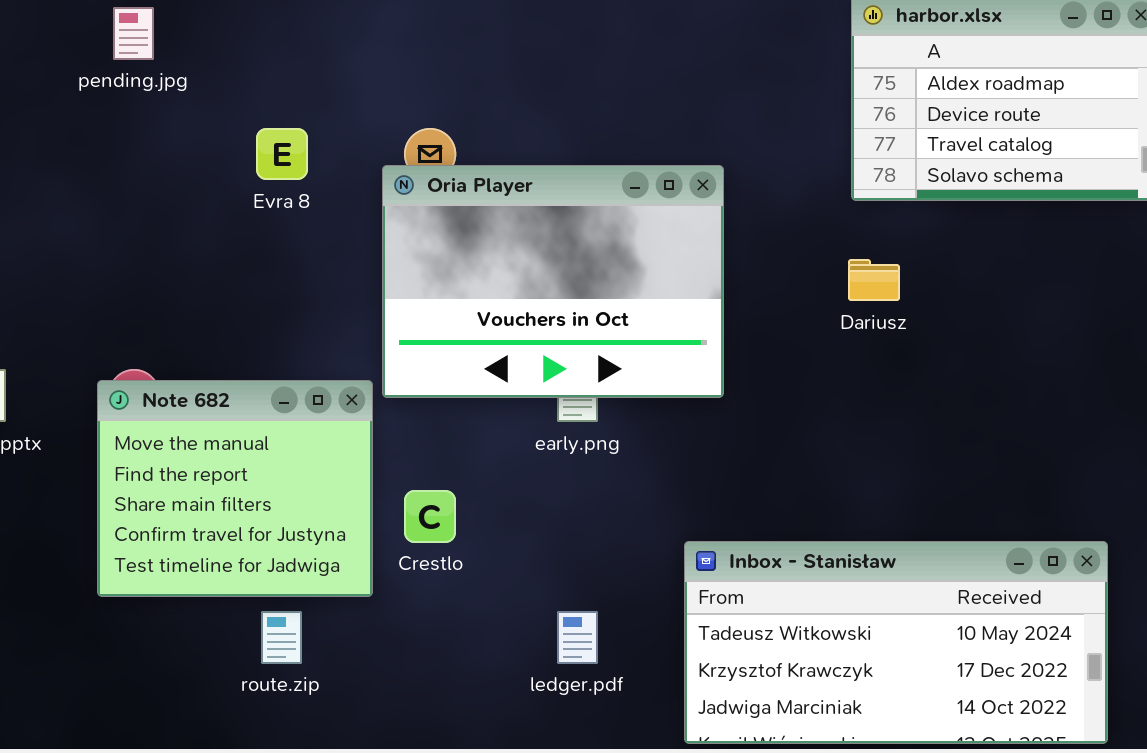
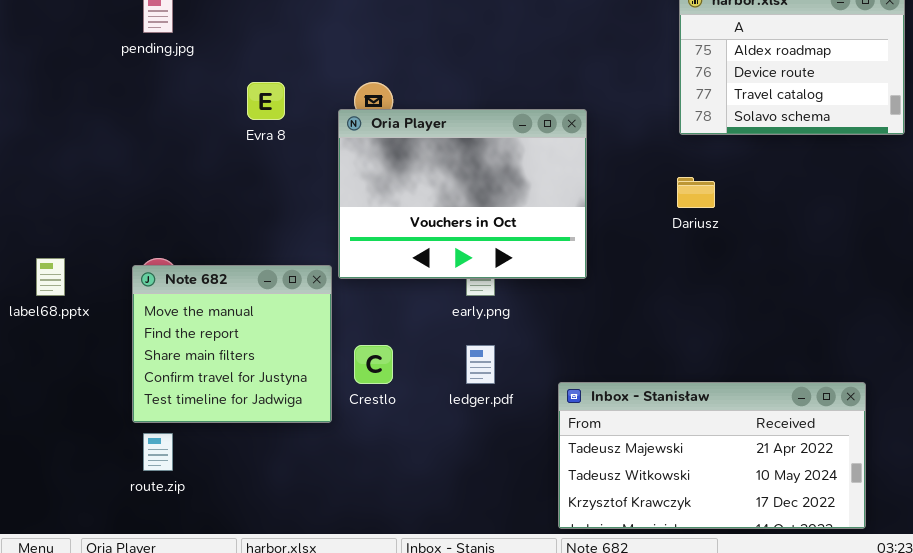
Inbox - Stanisław: [684,541,1108,744] -> [558,382,866,529], scrolled up 1 row
route.zip: [261,611,302,664] -> [143,433,173,471], moved
ledger.pdf: [557,611,598,664] -> [466,345,495,384], moved

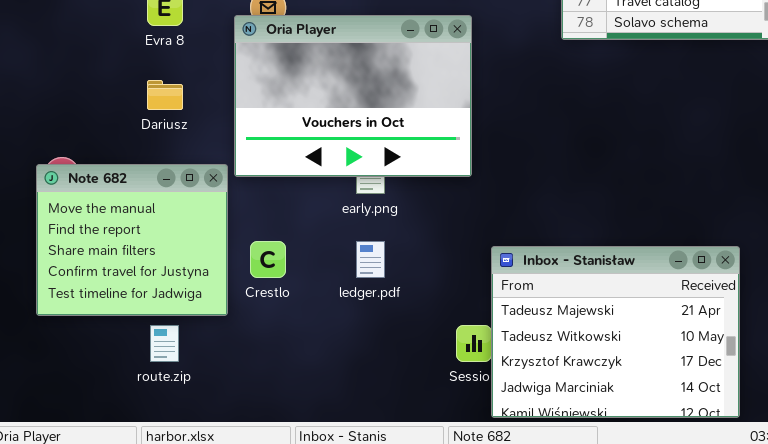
Dariusz: [677,177,715,208] -> [147,80,183,110], moved
Inbox - Stanisław: [558,382,866,529] -> [491,246,740,418], resized
route.zip: [143,433,173,471] -> [150,325,179,362], moved

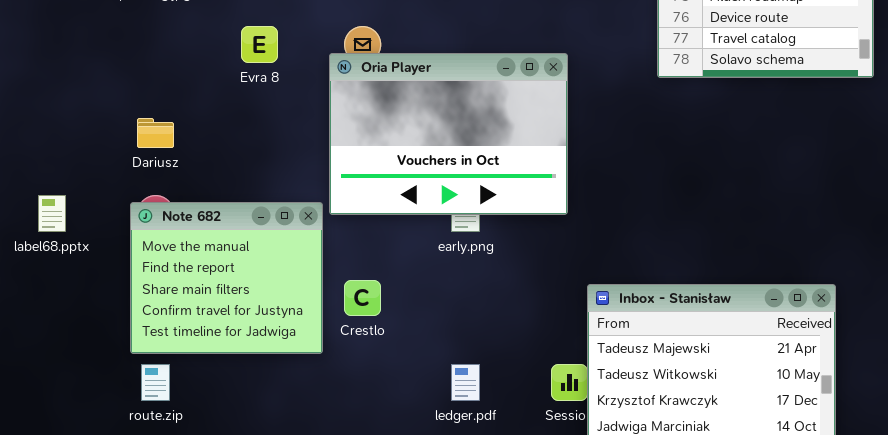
Dariusz: [147,80,183,110] -> [137,118,174,148], moved
ledger.pdf: [356,241,385,278] -> [451,364,480,401], moved
route.zip: [150,325,179,362] -> [141,364,170,401], moved

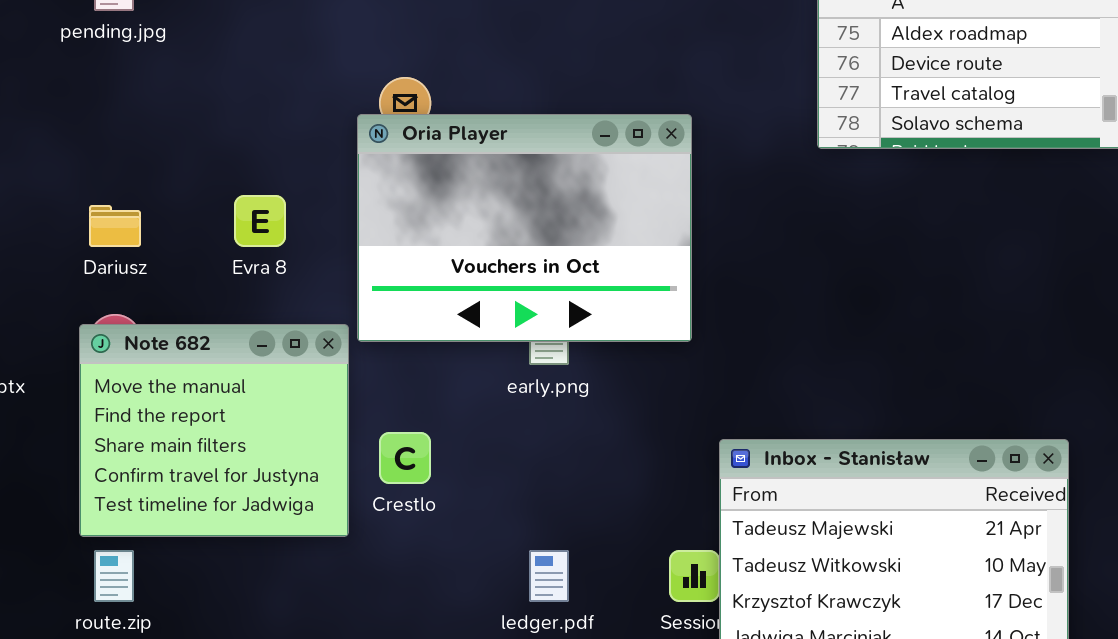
Evra 8: [241,26,278,63] -> [234,195,286,247], moved

